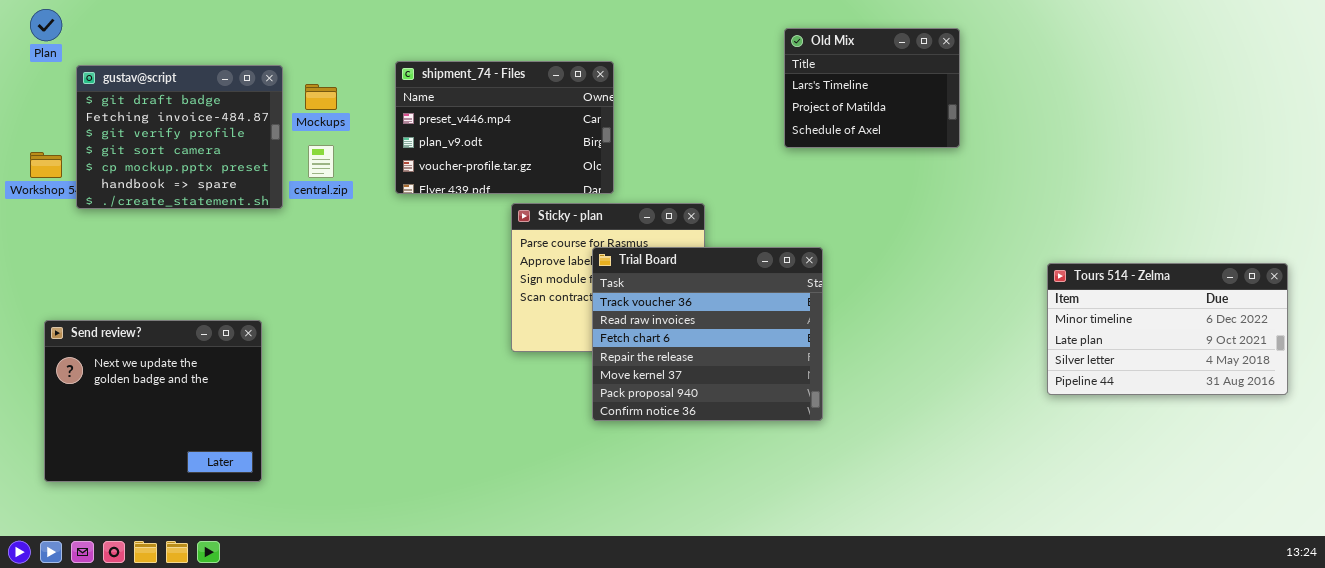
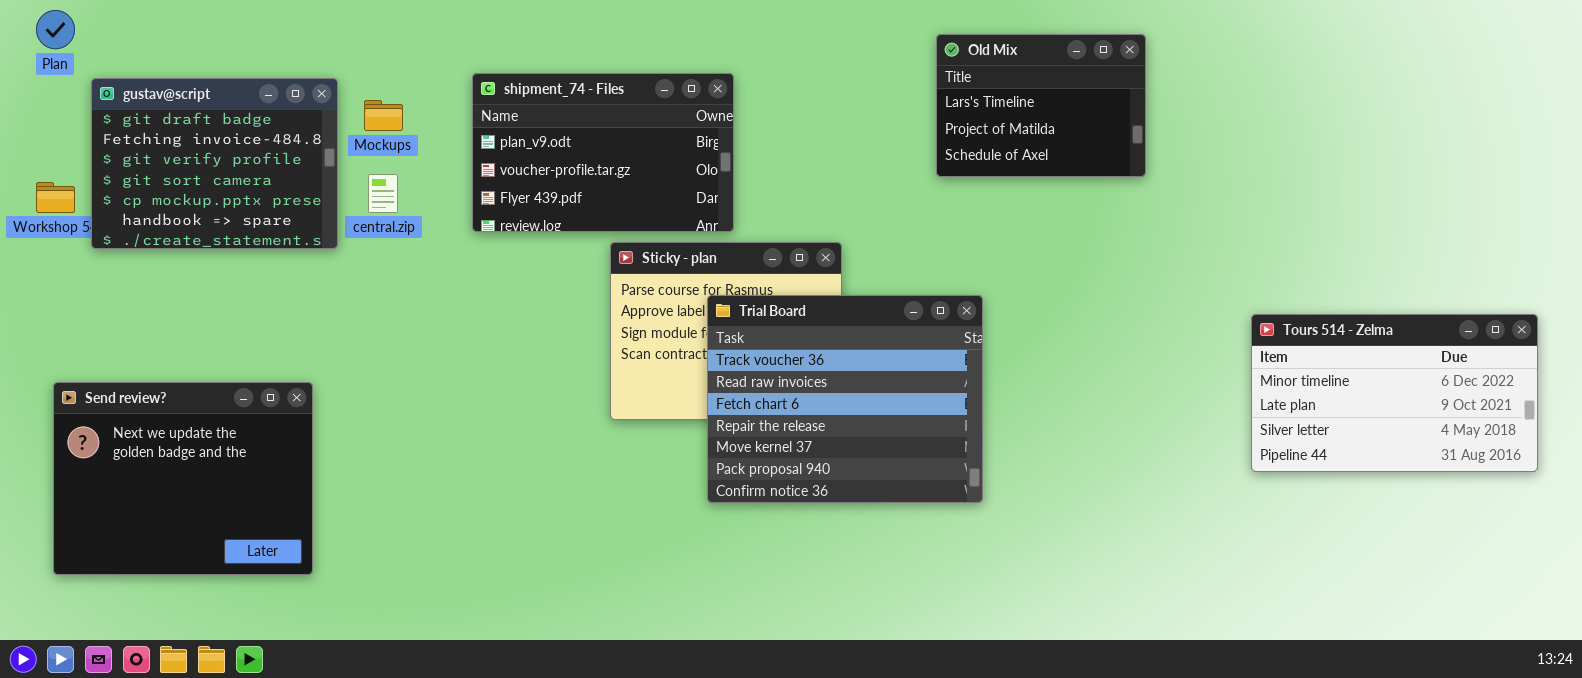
shipment_74 - Files: [395,61,614,194] -> [472,73,734,232], scrolled down 1 row

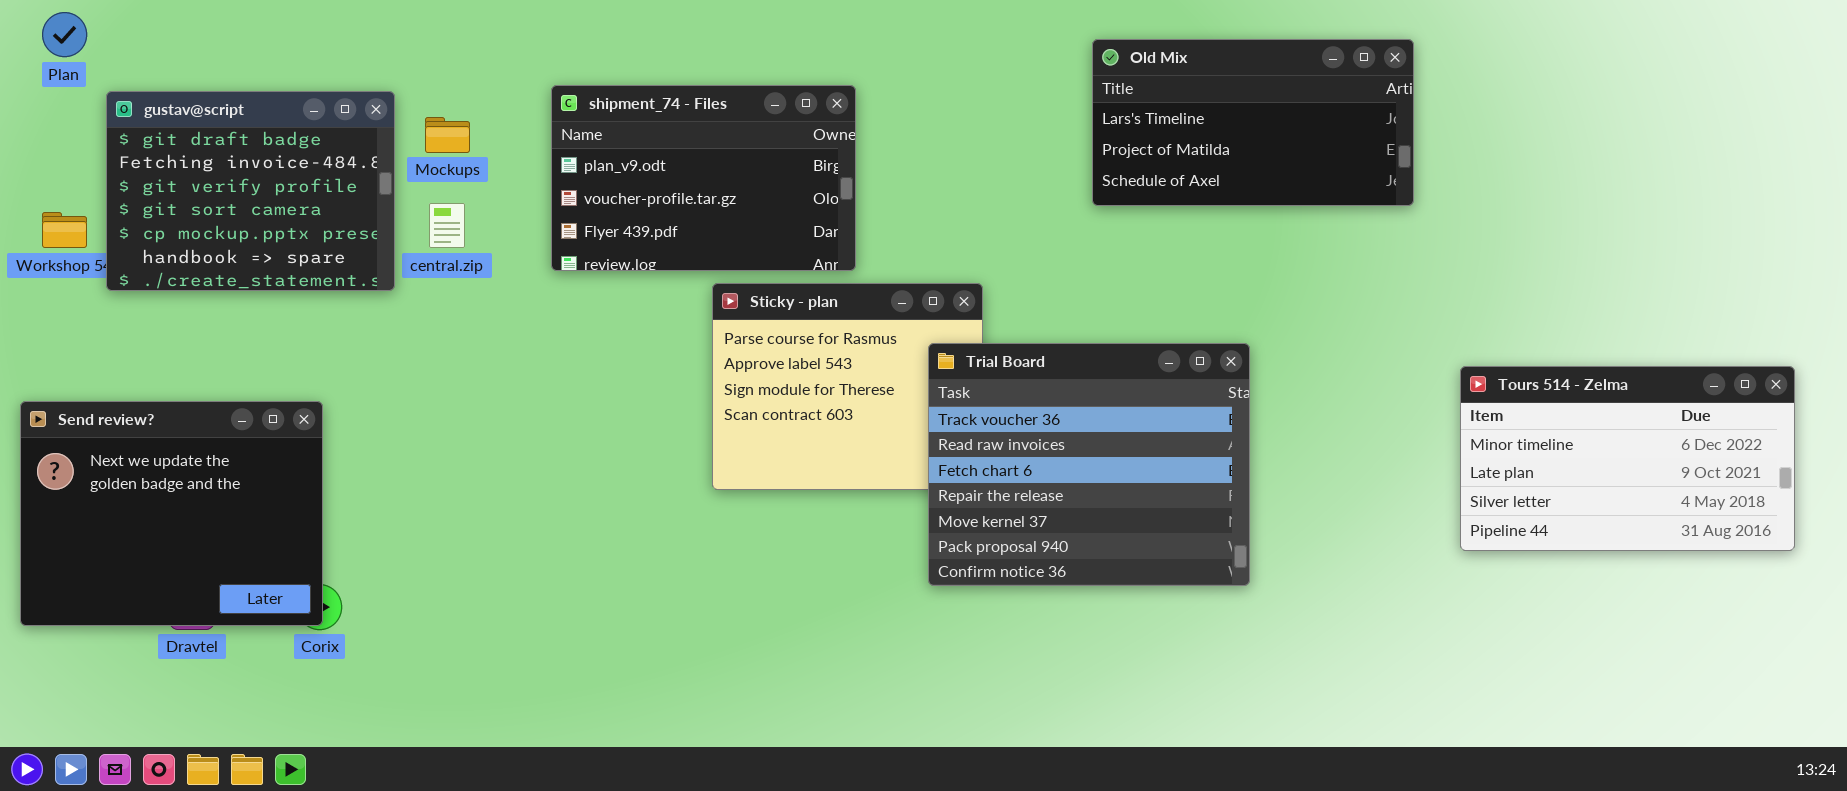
Old Mix: [936,34,1146,177] -> [1092,39,1414,206], resized
Trial Board: [707,295,983,503] -> [928,343,1250,586], moved
Send review?: [53,382,313,575] -> [20,401,323,626], moved

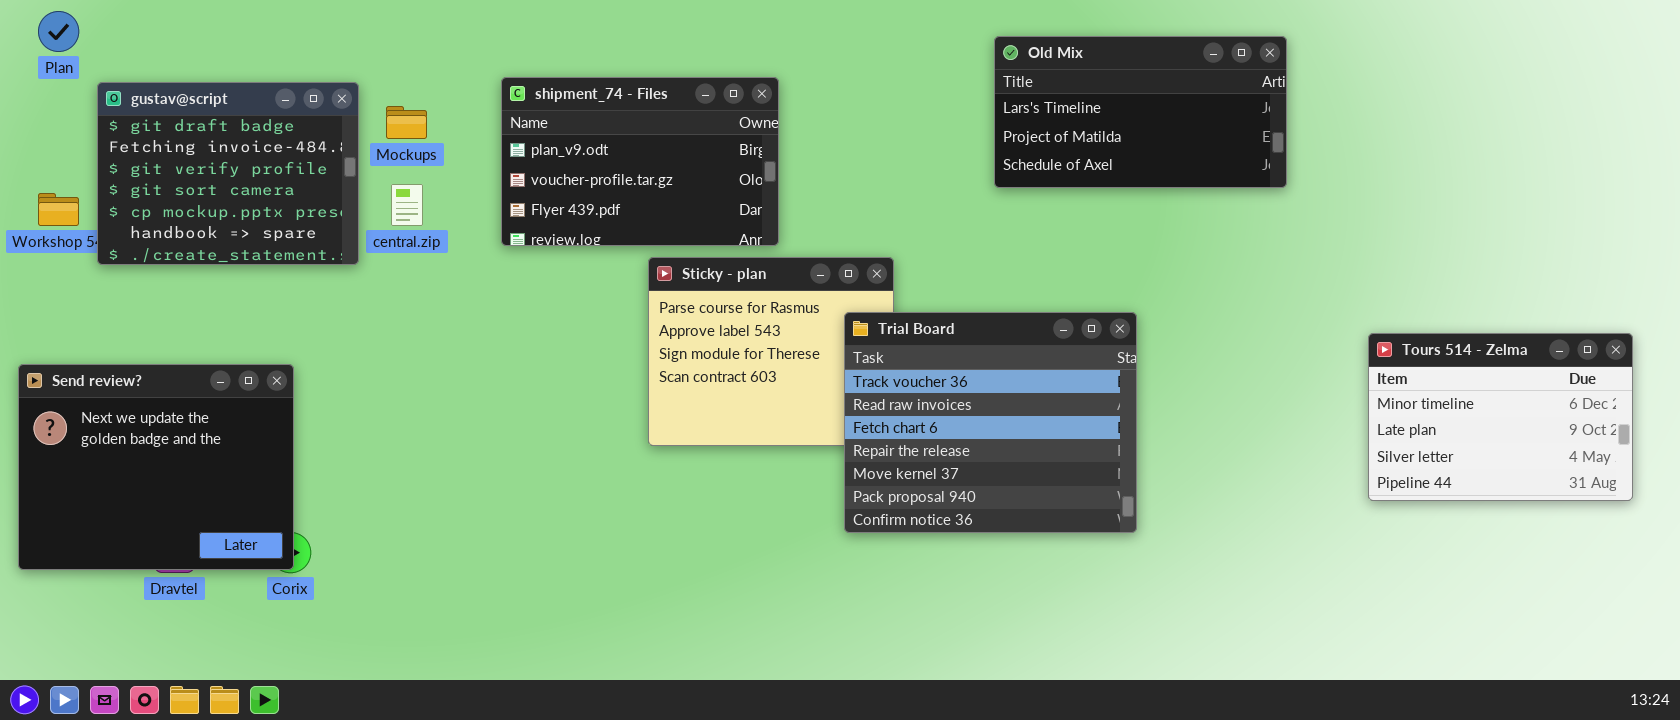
Tours 514 - Zelma: [1460,366,1795,551] -> [1368,333,1633,501], resized

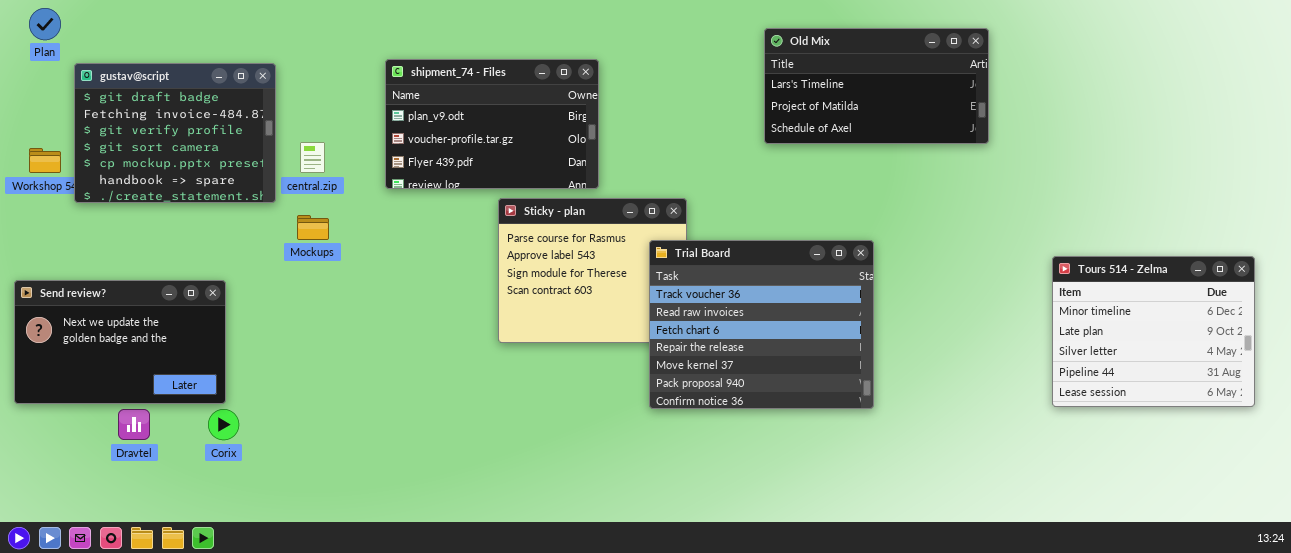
Mockups: [386,106,427,139] -> [297,215,329,240], moved
Tours 514 - Zelma: [1368,333,1633,501] -> [1052,256,1255,407], resized
Send review?: [18,364,294,570] -> [14,280,226,404], resized

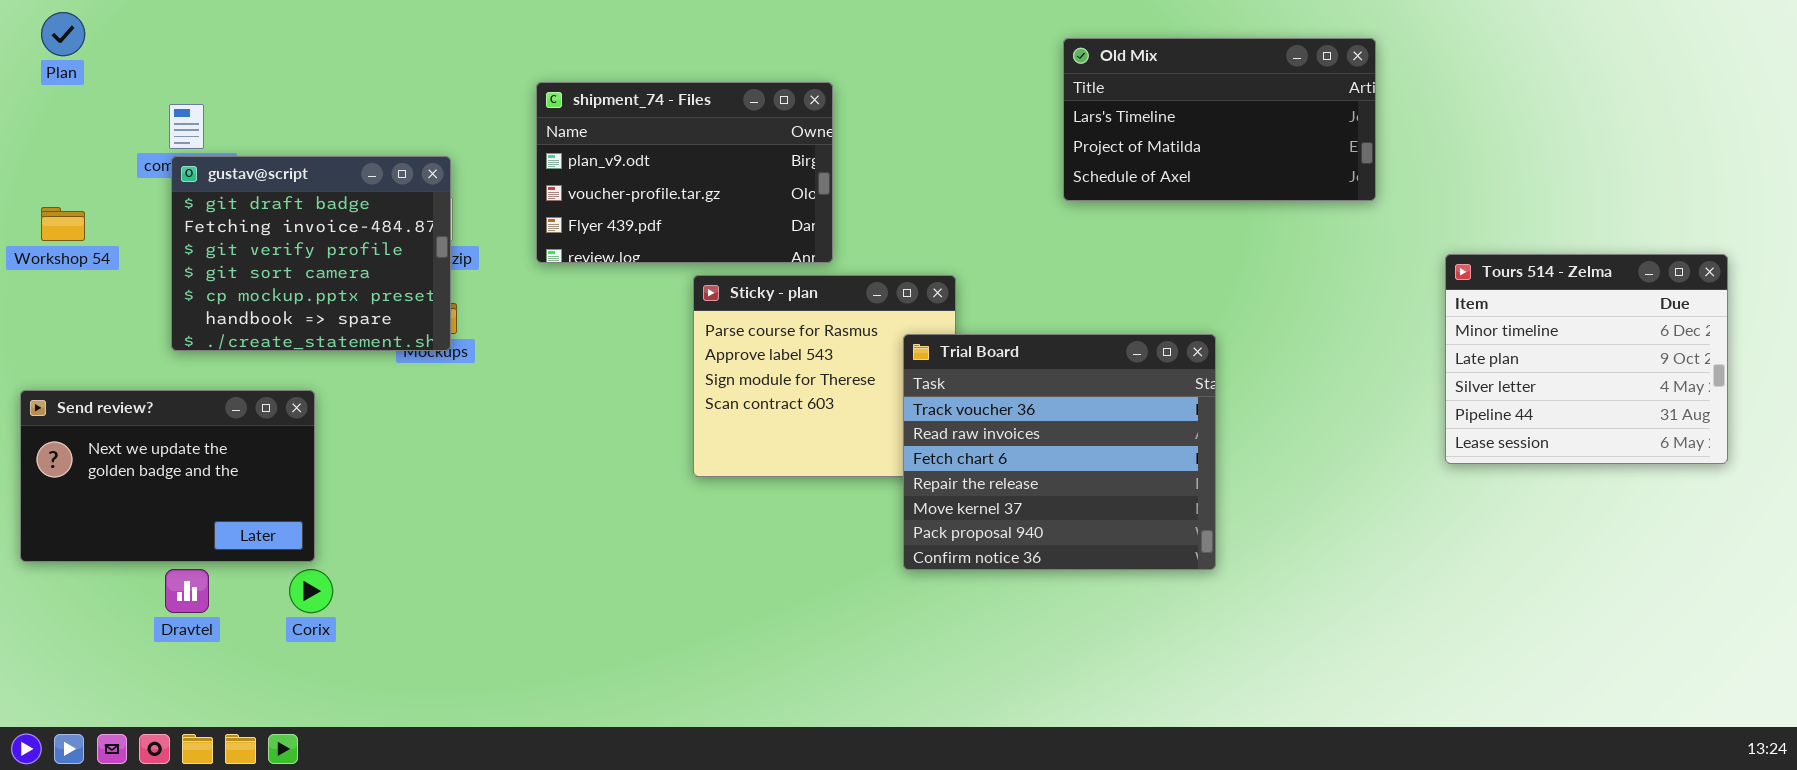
gustav@script: [74,63,276,203] -> [171,156,451,351], moved
Tours 514 - Zelma: [1052,256,1255,407] -> [1445,254,1728,464], moved

